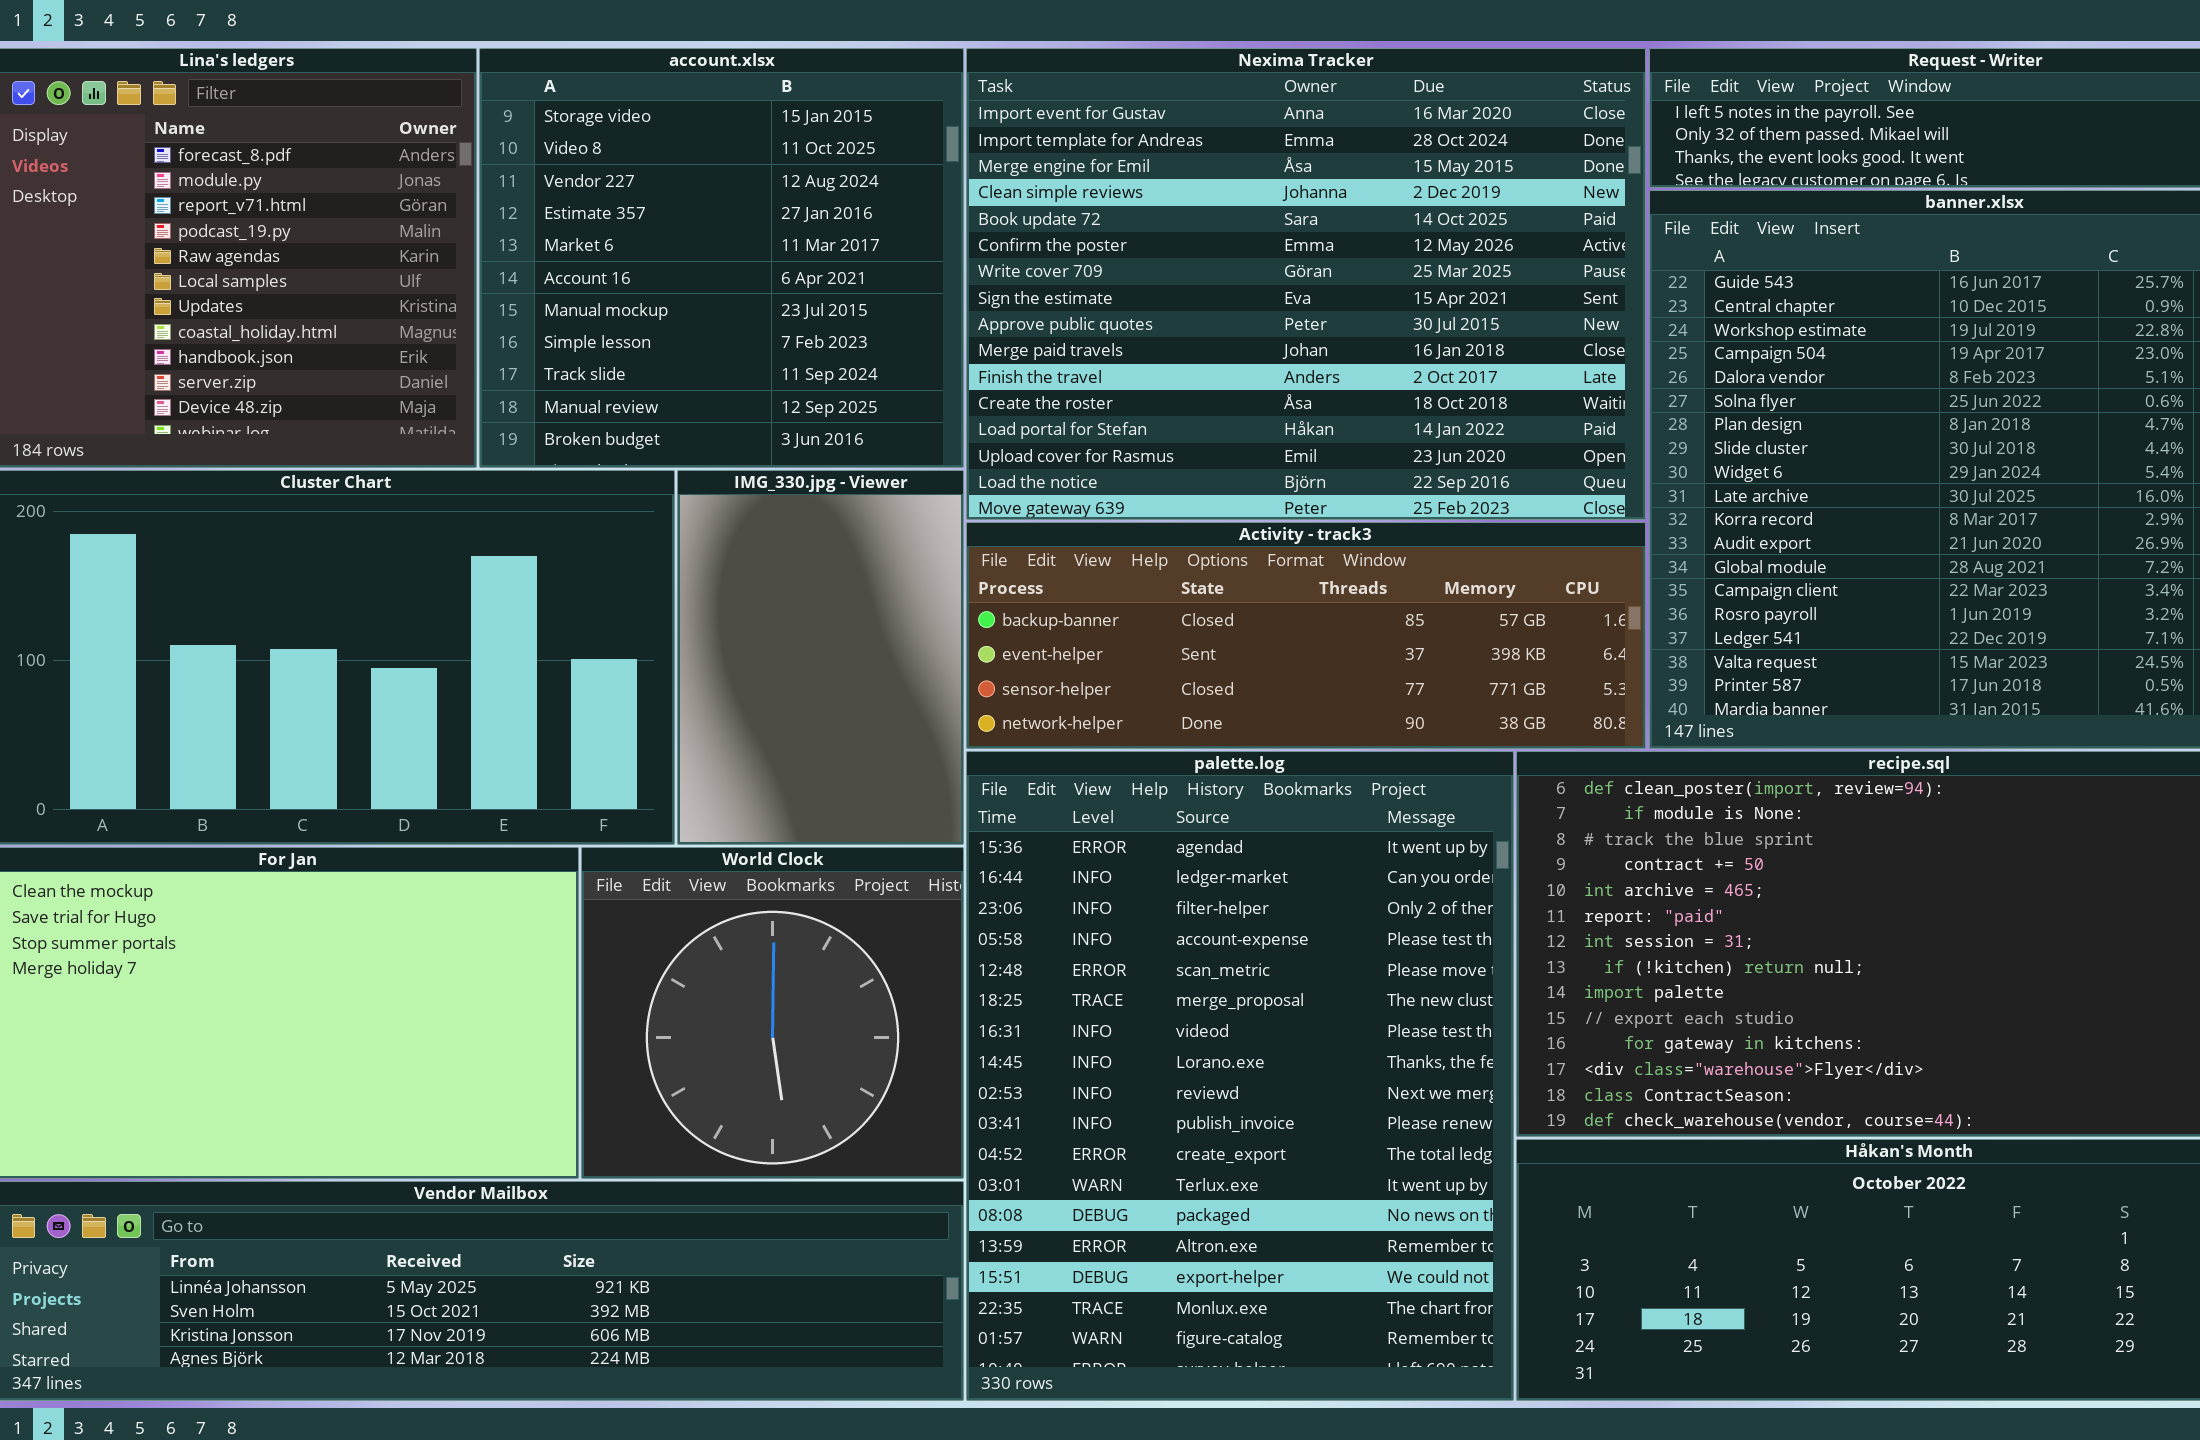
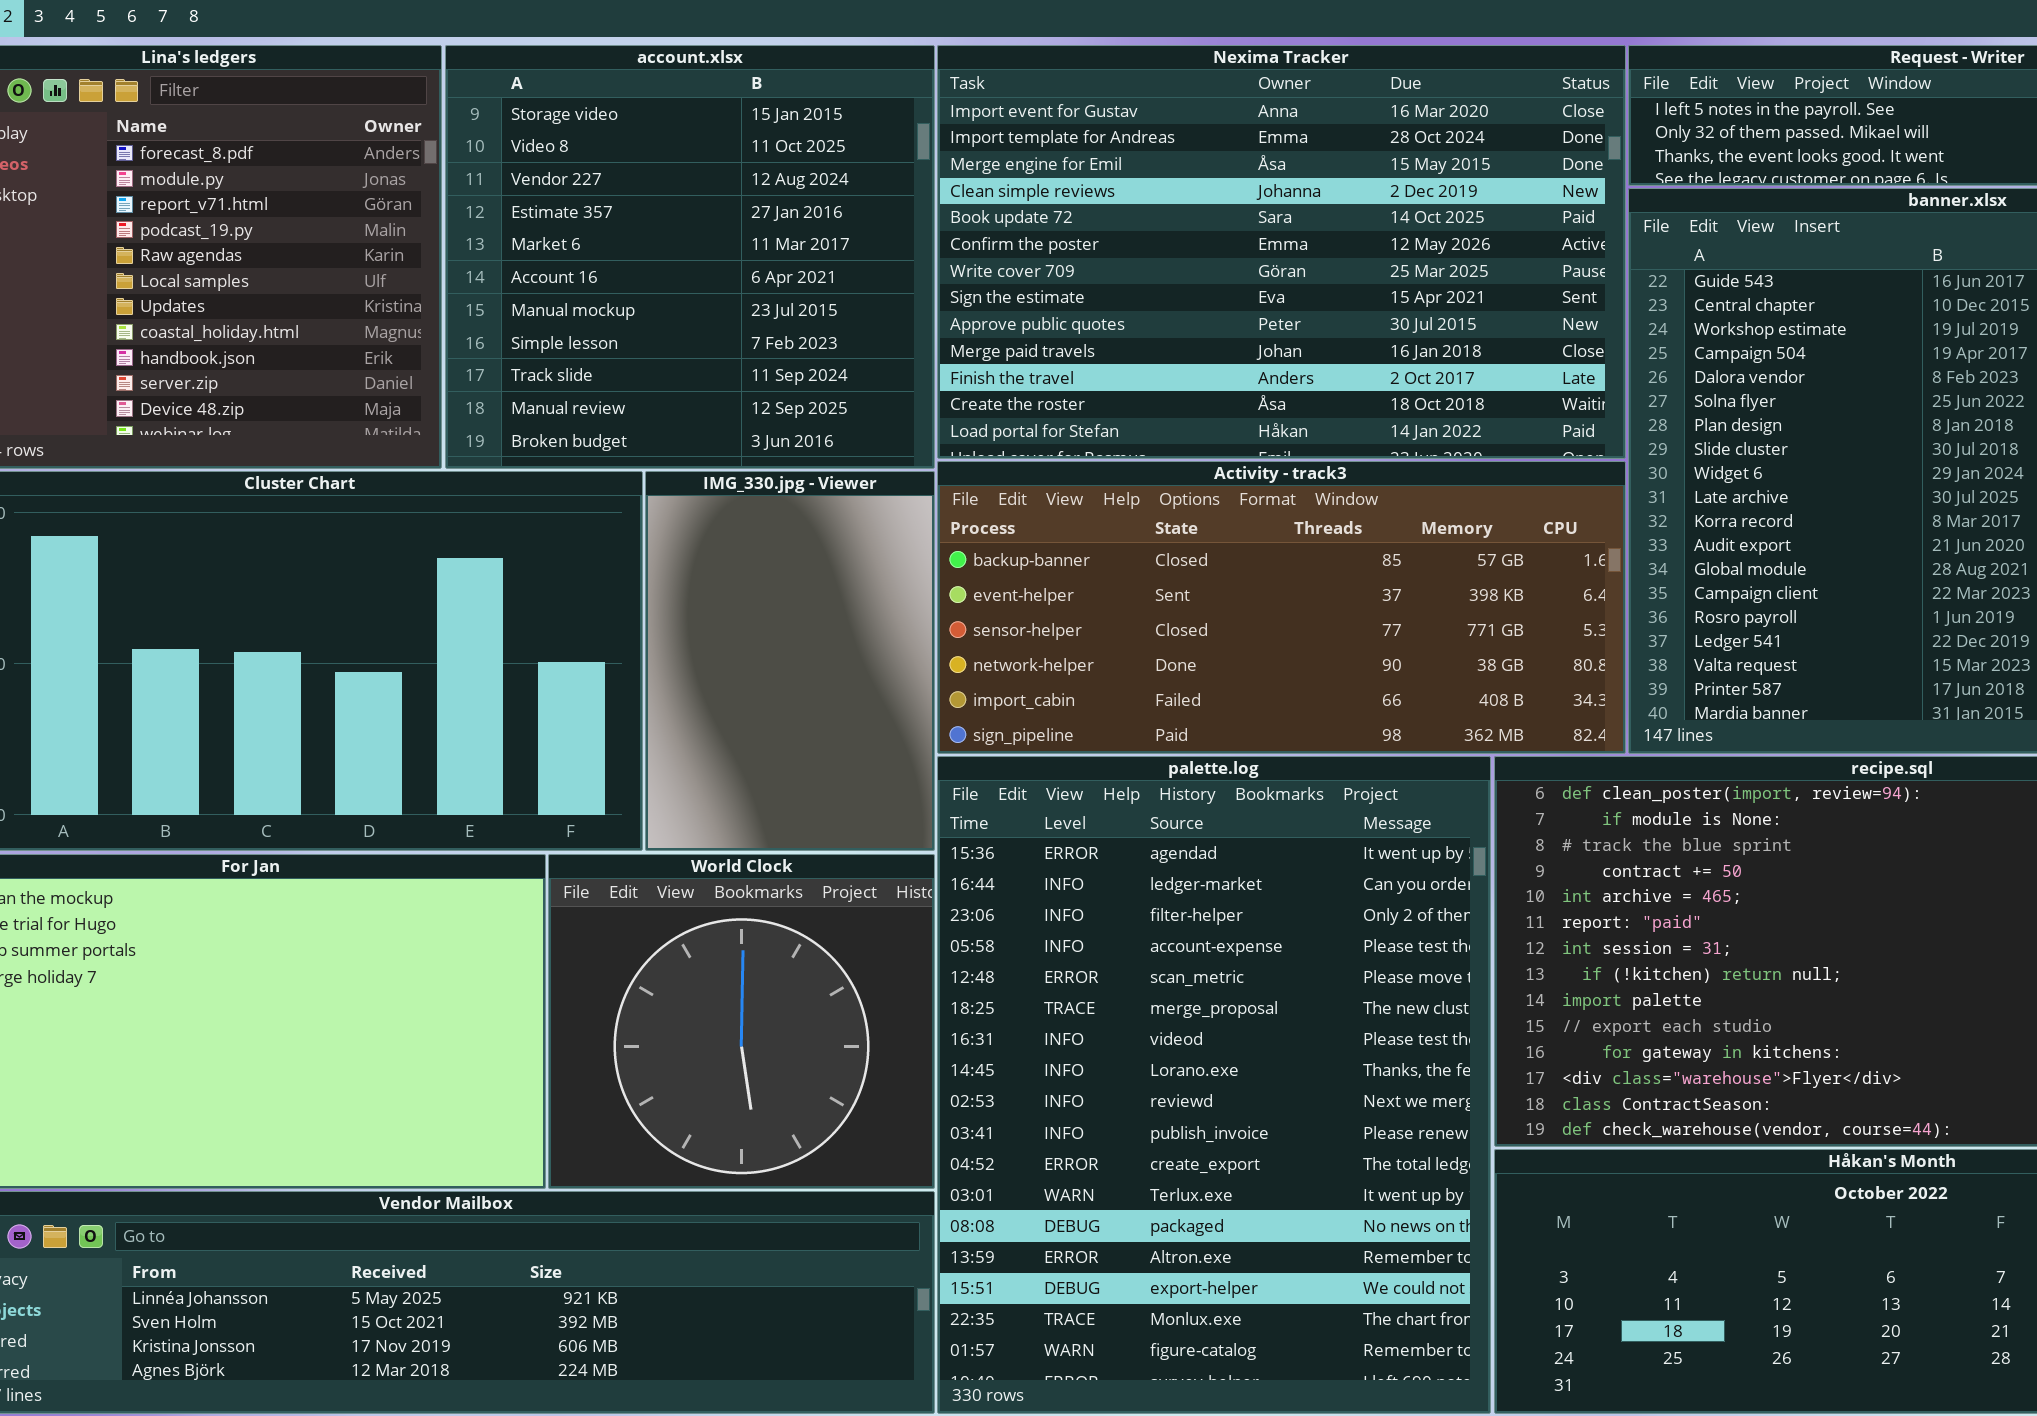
Nexima Tracker: [966,48,1646,520] -> [937,45,1626,459], resized
Activity - track3: [966,522,1646,749] -> [937,461,1626,754], resized

